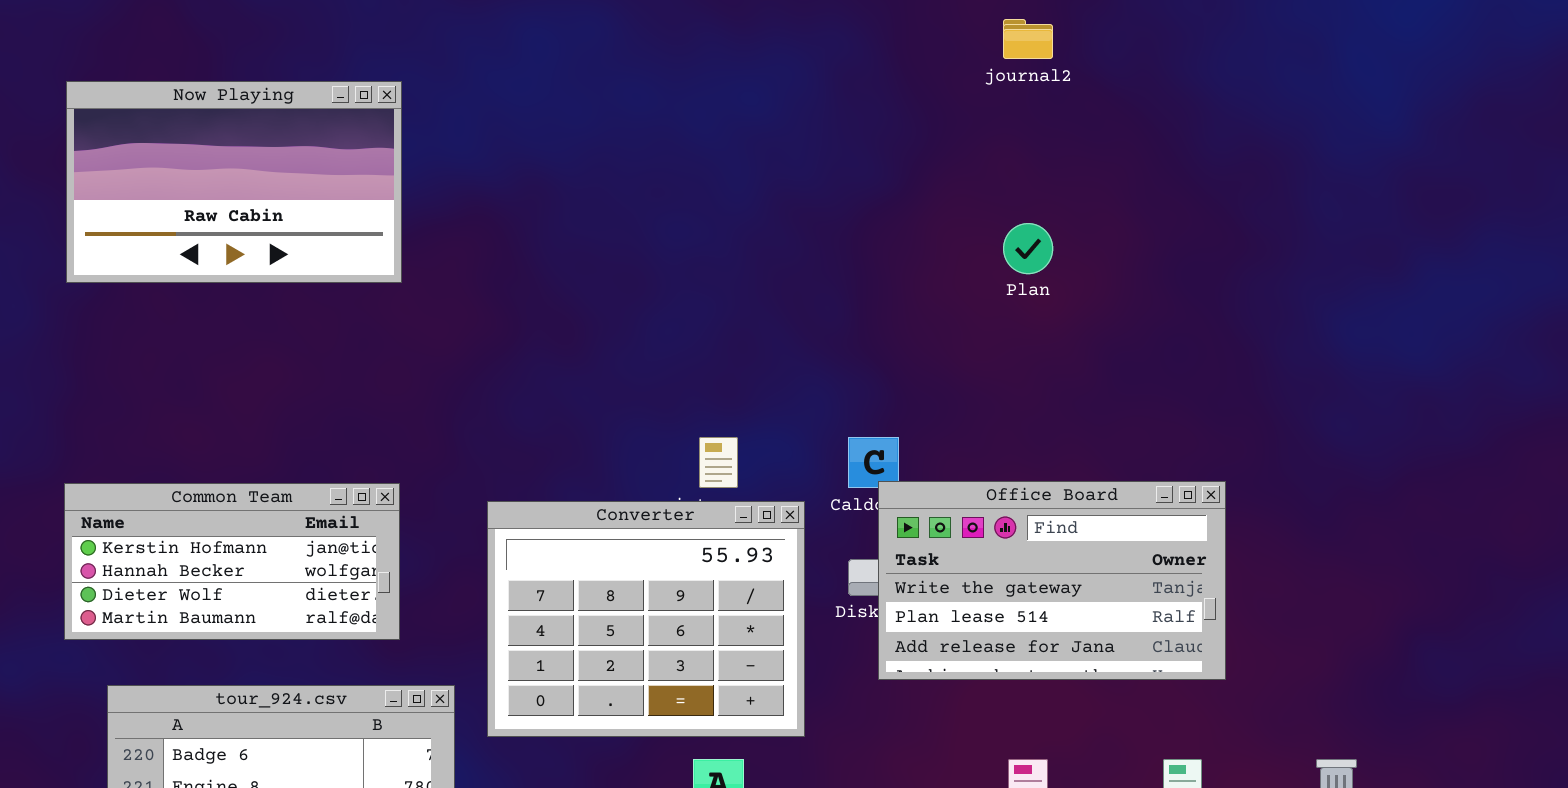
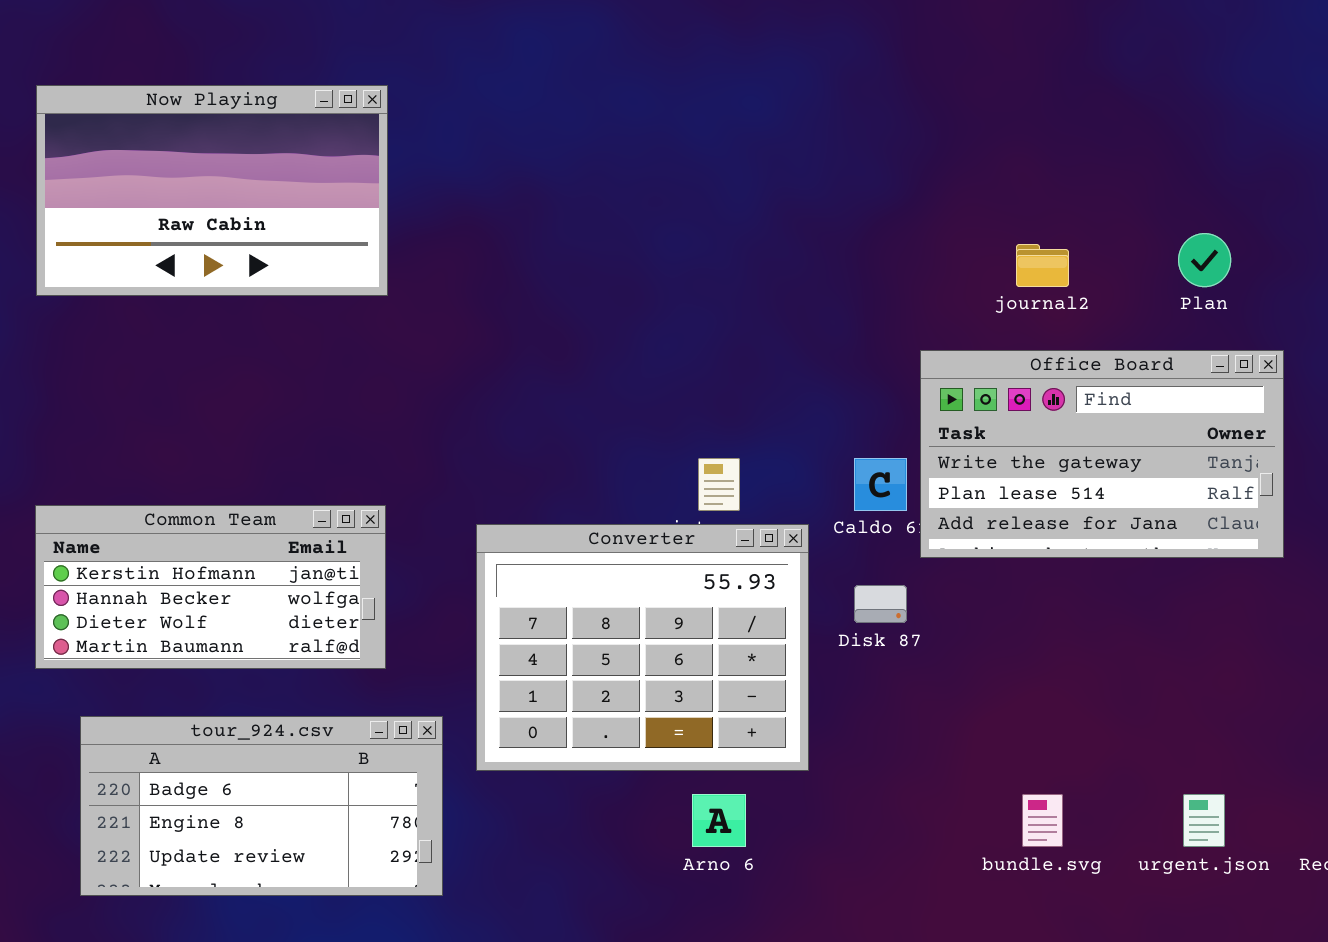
journal2: [1003,19,1053,59] -> [1016,244,1069,287], moved
Plan: [1003,223,1053,274] -> [1178,233,1231,287], moved
Office Board: [878,481,1226,680] -> [920,350,1284,558], moved

